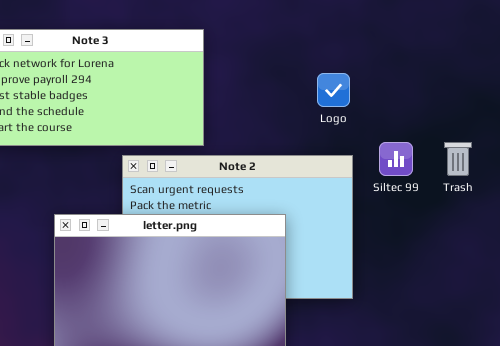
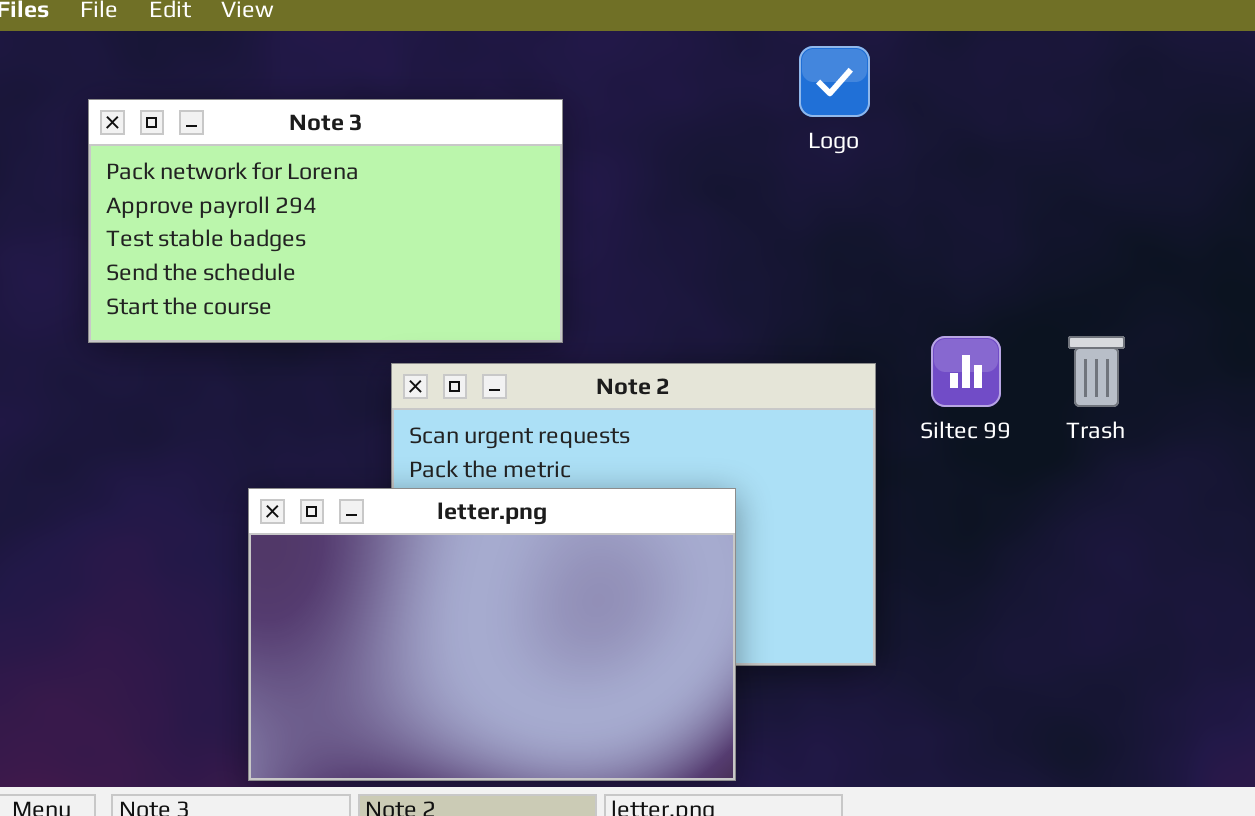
Logo: [317,73,350,107] -> [799,46,870,117], moved

